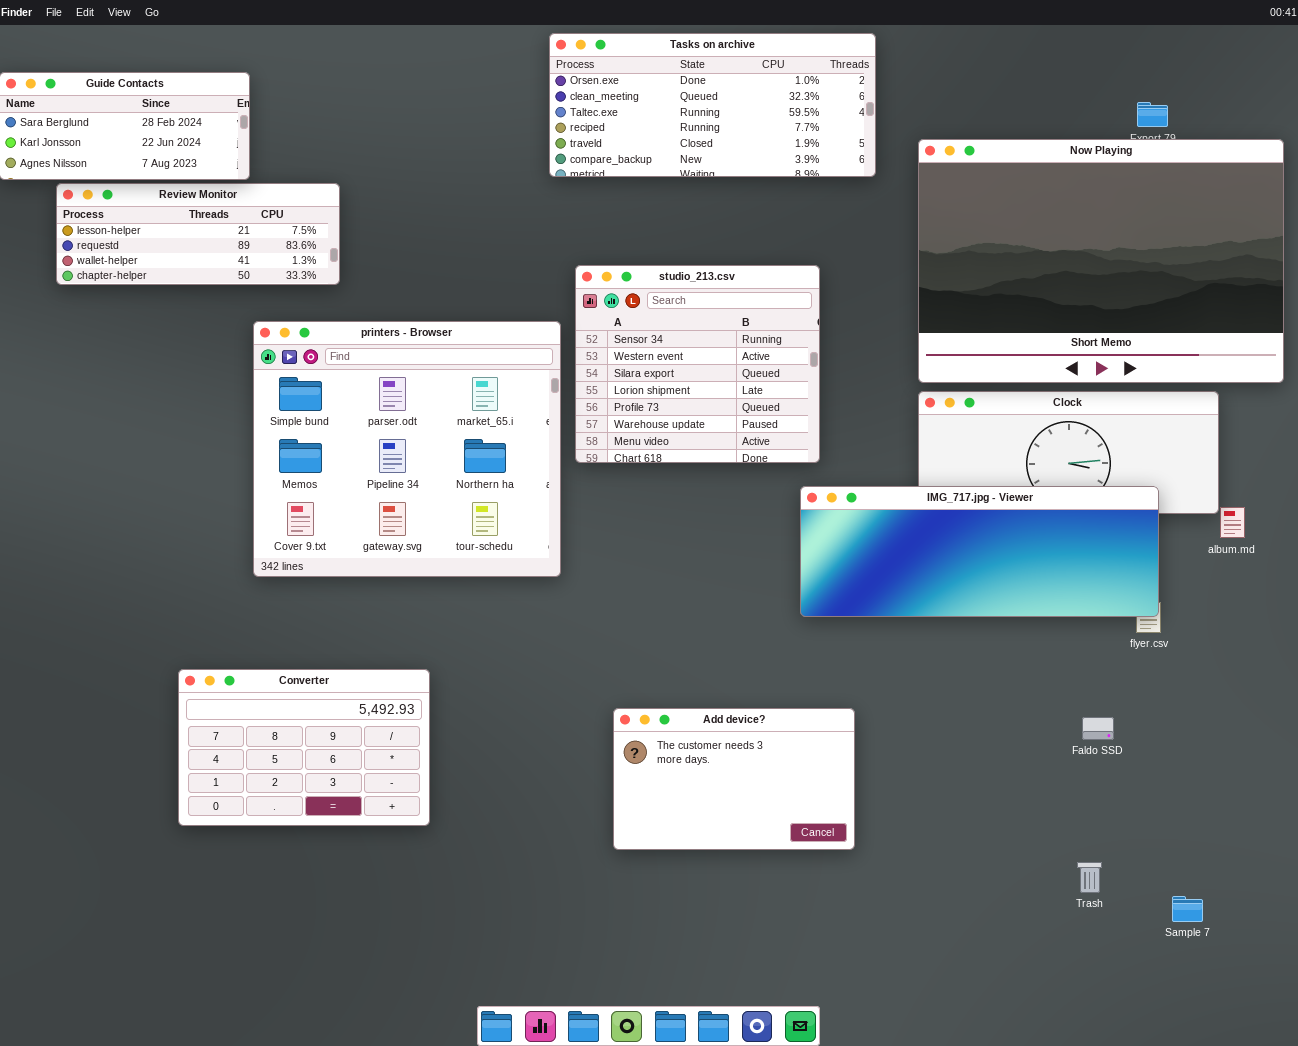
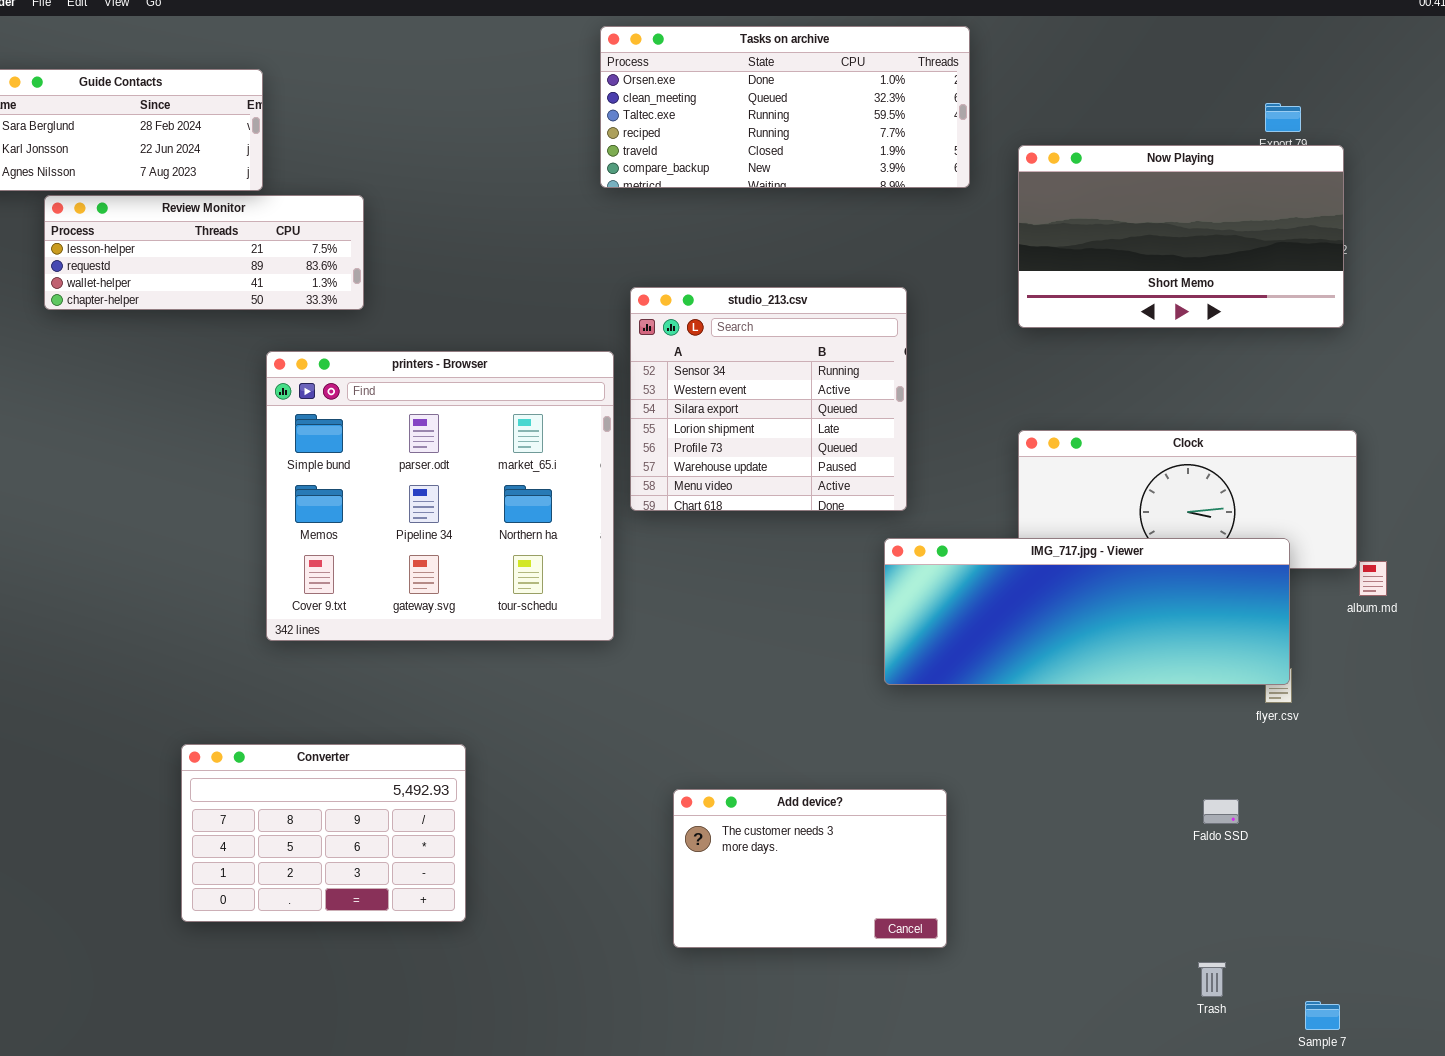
Now Playing: [918,139,1284,383] -> [1018,145,1344,328], resized

